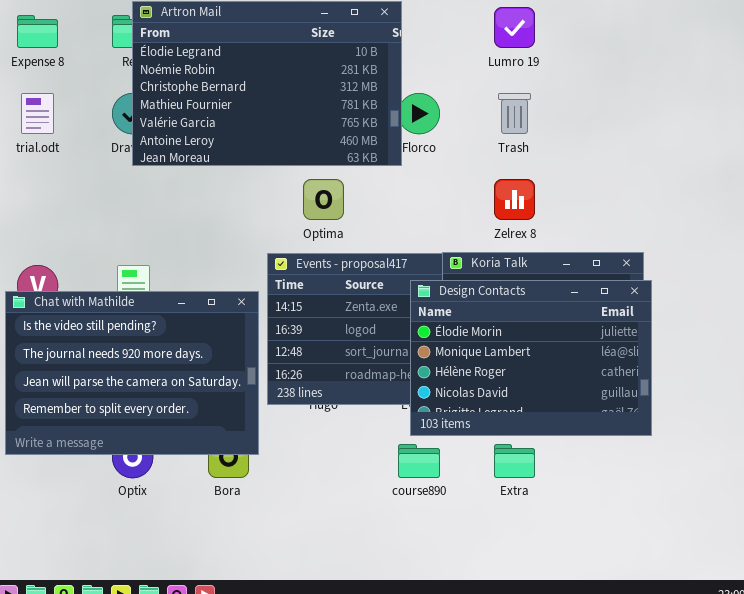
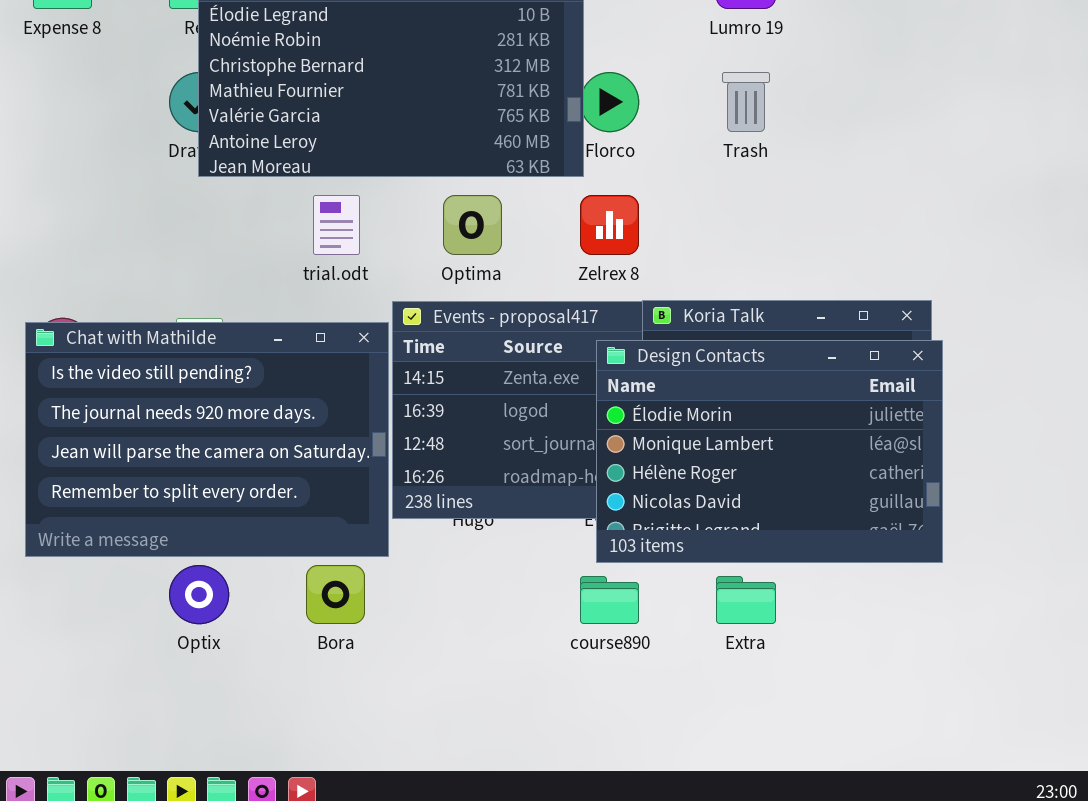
trial.odt: [21,93,54,134] -> [313,195,360,255], moved
Zelrex 8: [494,179,535,220] -> [580,195,639,255], moved
Chat with Mathilde: [5,291,259,455] -> [25,322,389,557], moved

